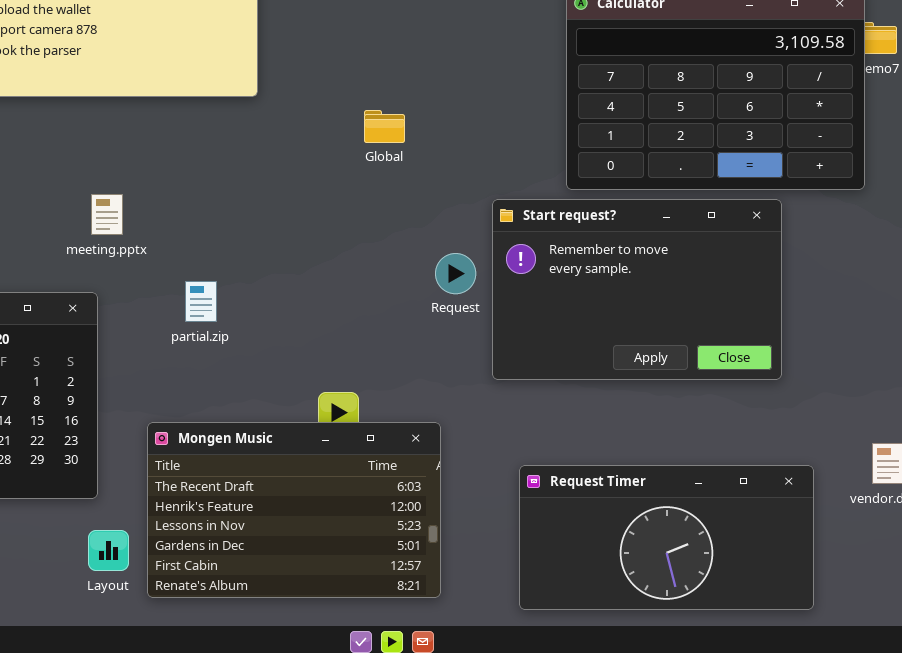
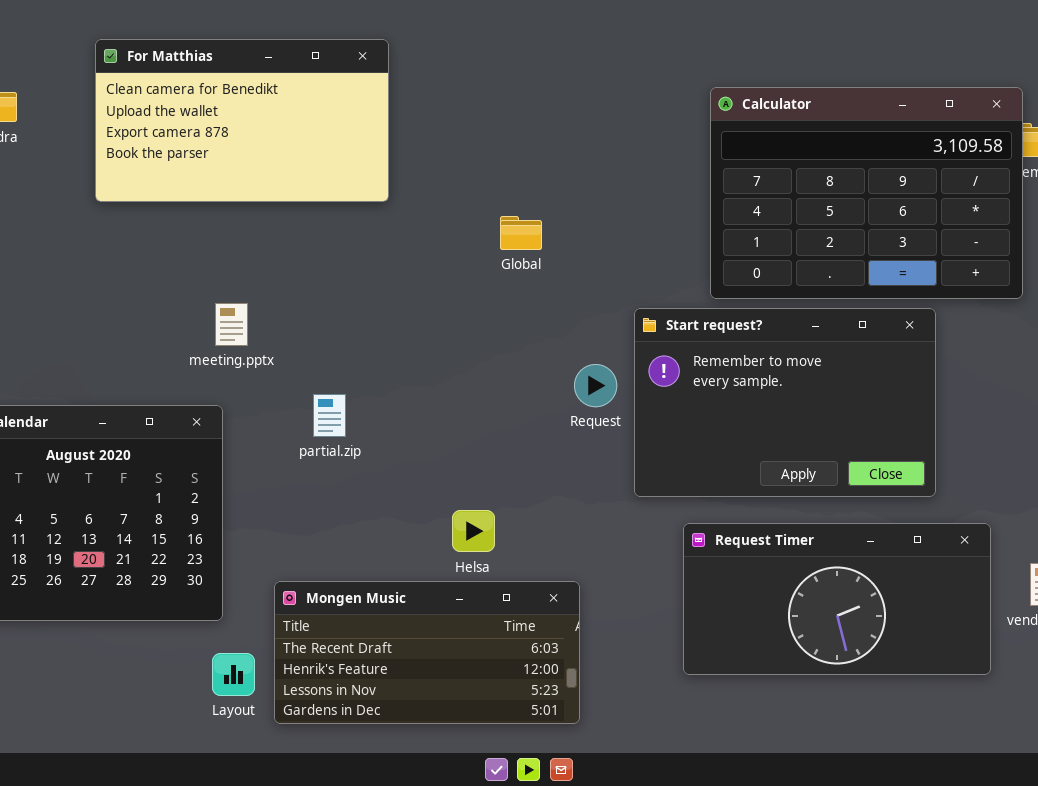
Mongen Music: [147,422,441,598] -> [274,581,580,724], resized
Request Timer: [519,465,814,610] -> [683,523,991,675], moved

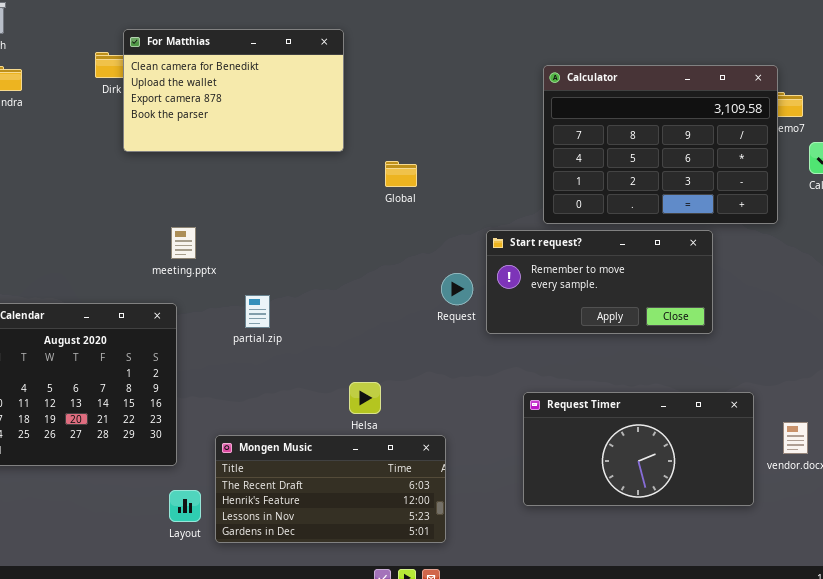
For Matthias: [95,39,389,202] -> [123,29,344,152], moved
Start request?: [634,308,936,497] -> [486,230,713,334], resized

